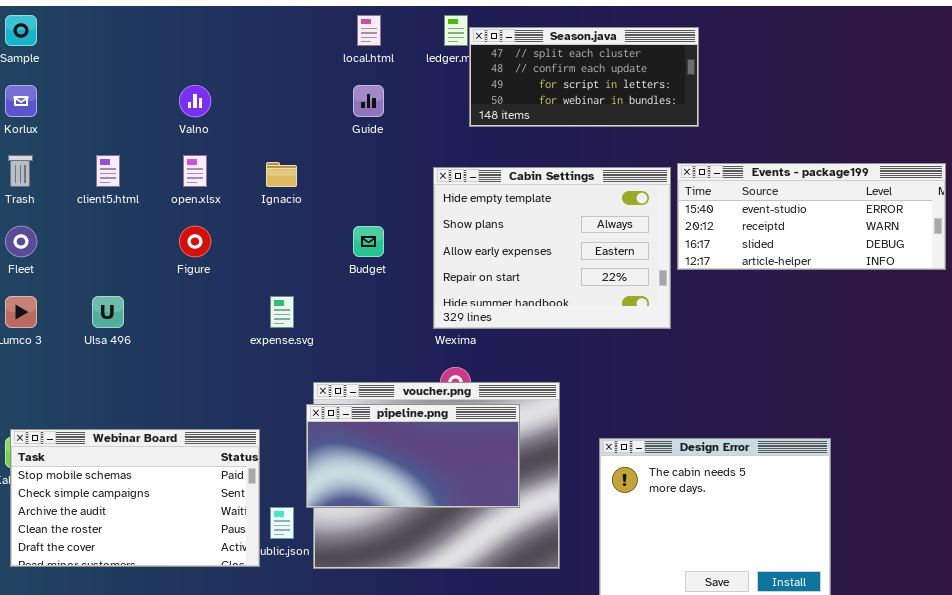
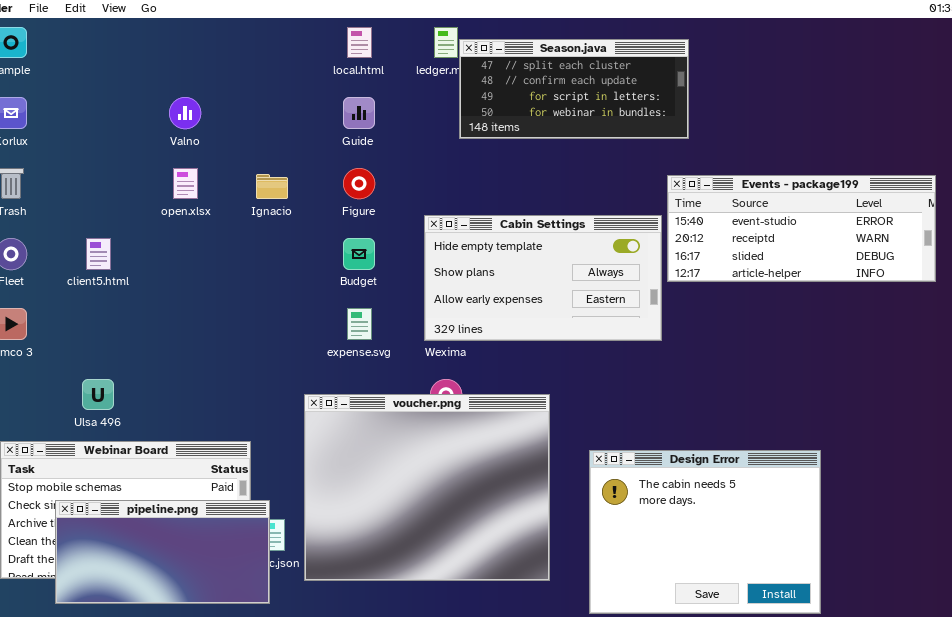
client5.html: [96,155,120,187] -> [86,238,111,270], moved
Cabin Settings: [433,167,671,329] -> [424,215,662,341], resized
Figure: [179,226,211,257] -> [343,168,375,199], moved
Ulsa 496: [92,296,124,328] -> [82,379,114,410], moved
expense.svg: [270,296,294,328] -> [347,308,372,340], moved
pipeline.png: [306,404,520,508] -> [55,500,270,604], moved

